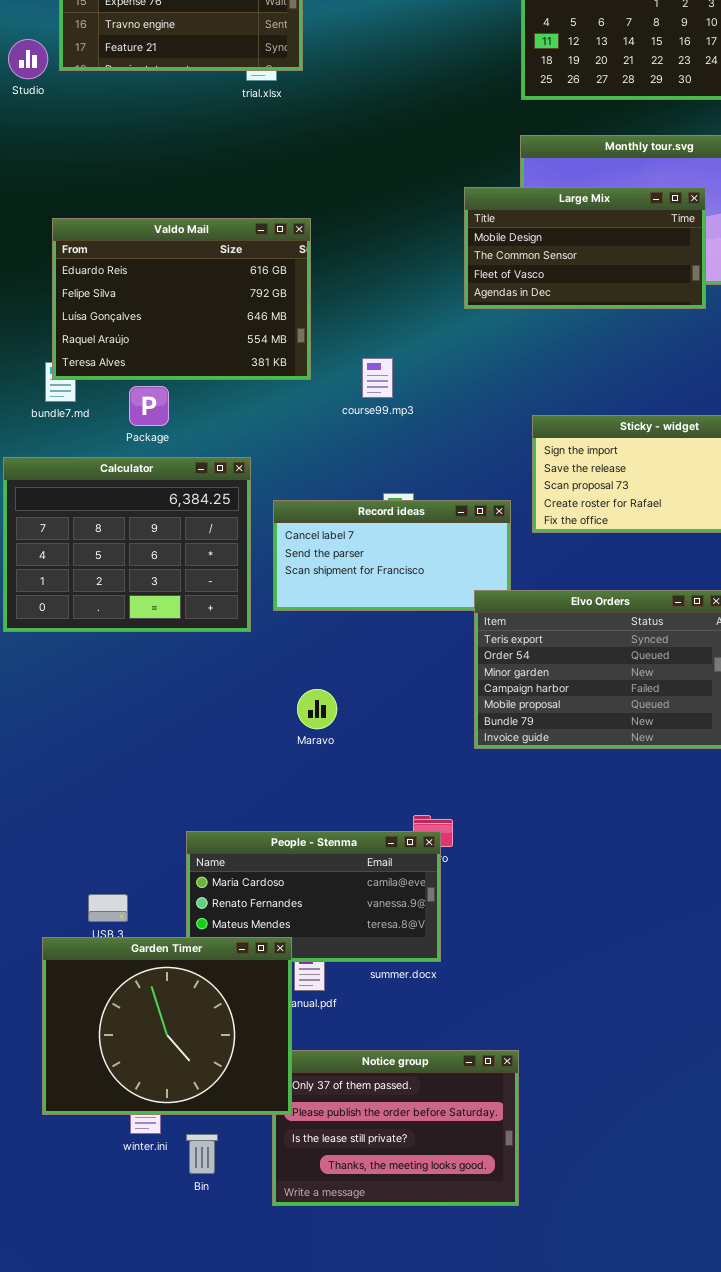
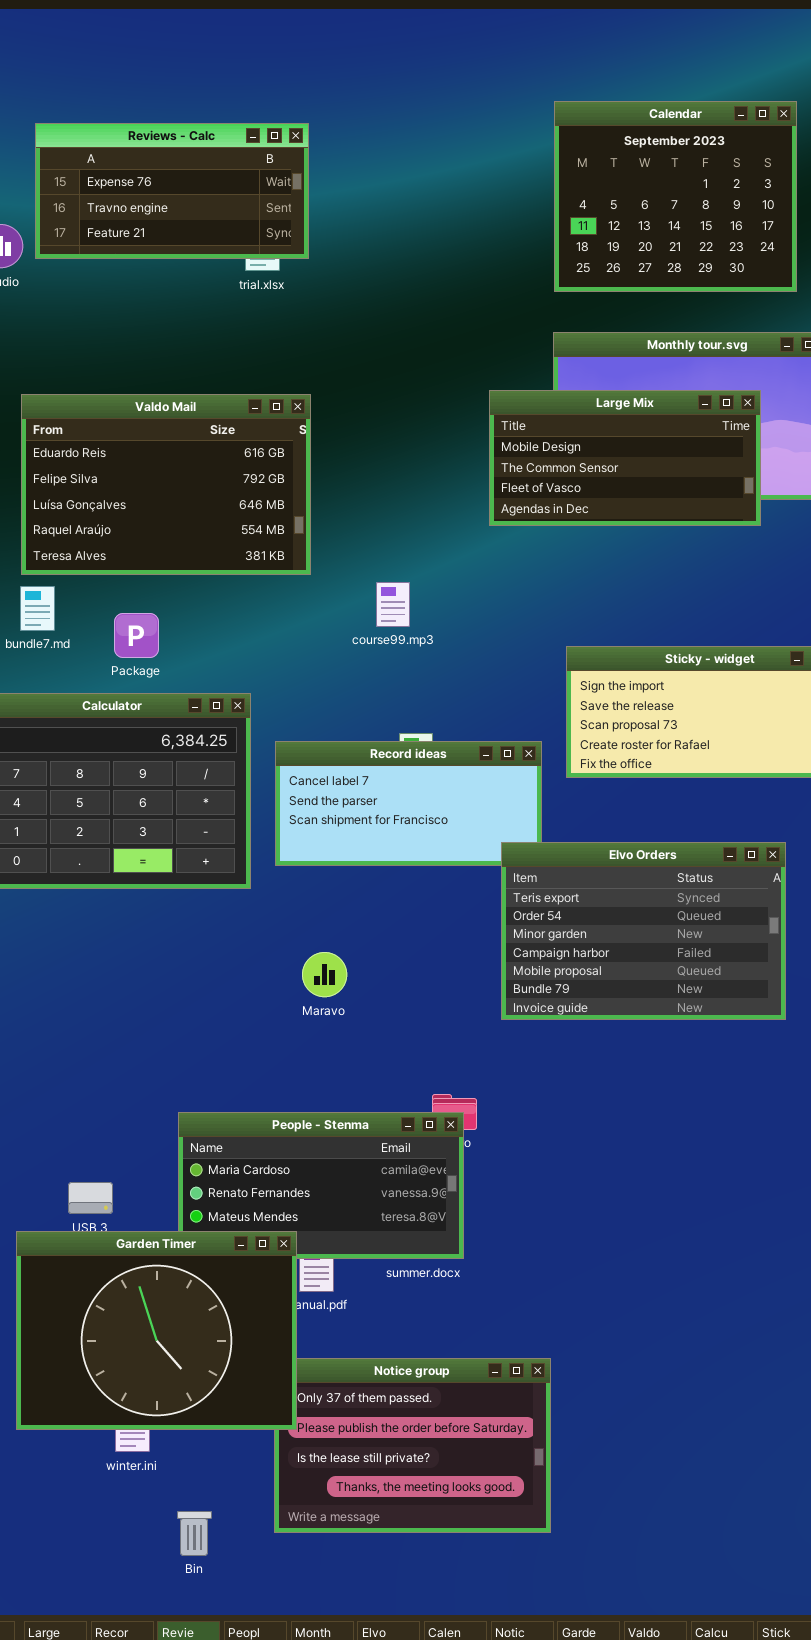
Valdo Mail: [52,218,311,380] -> [21,394,311,575], moved
Bin: [186,1134,218,1174] -> [177,1511,212,1556], moved

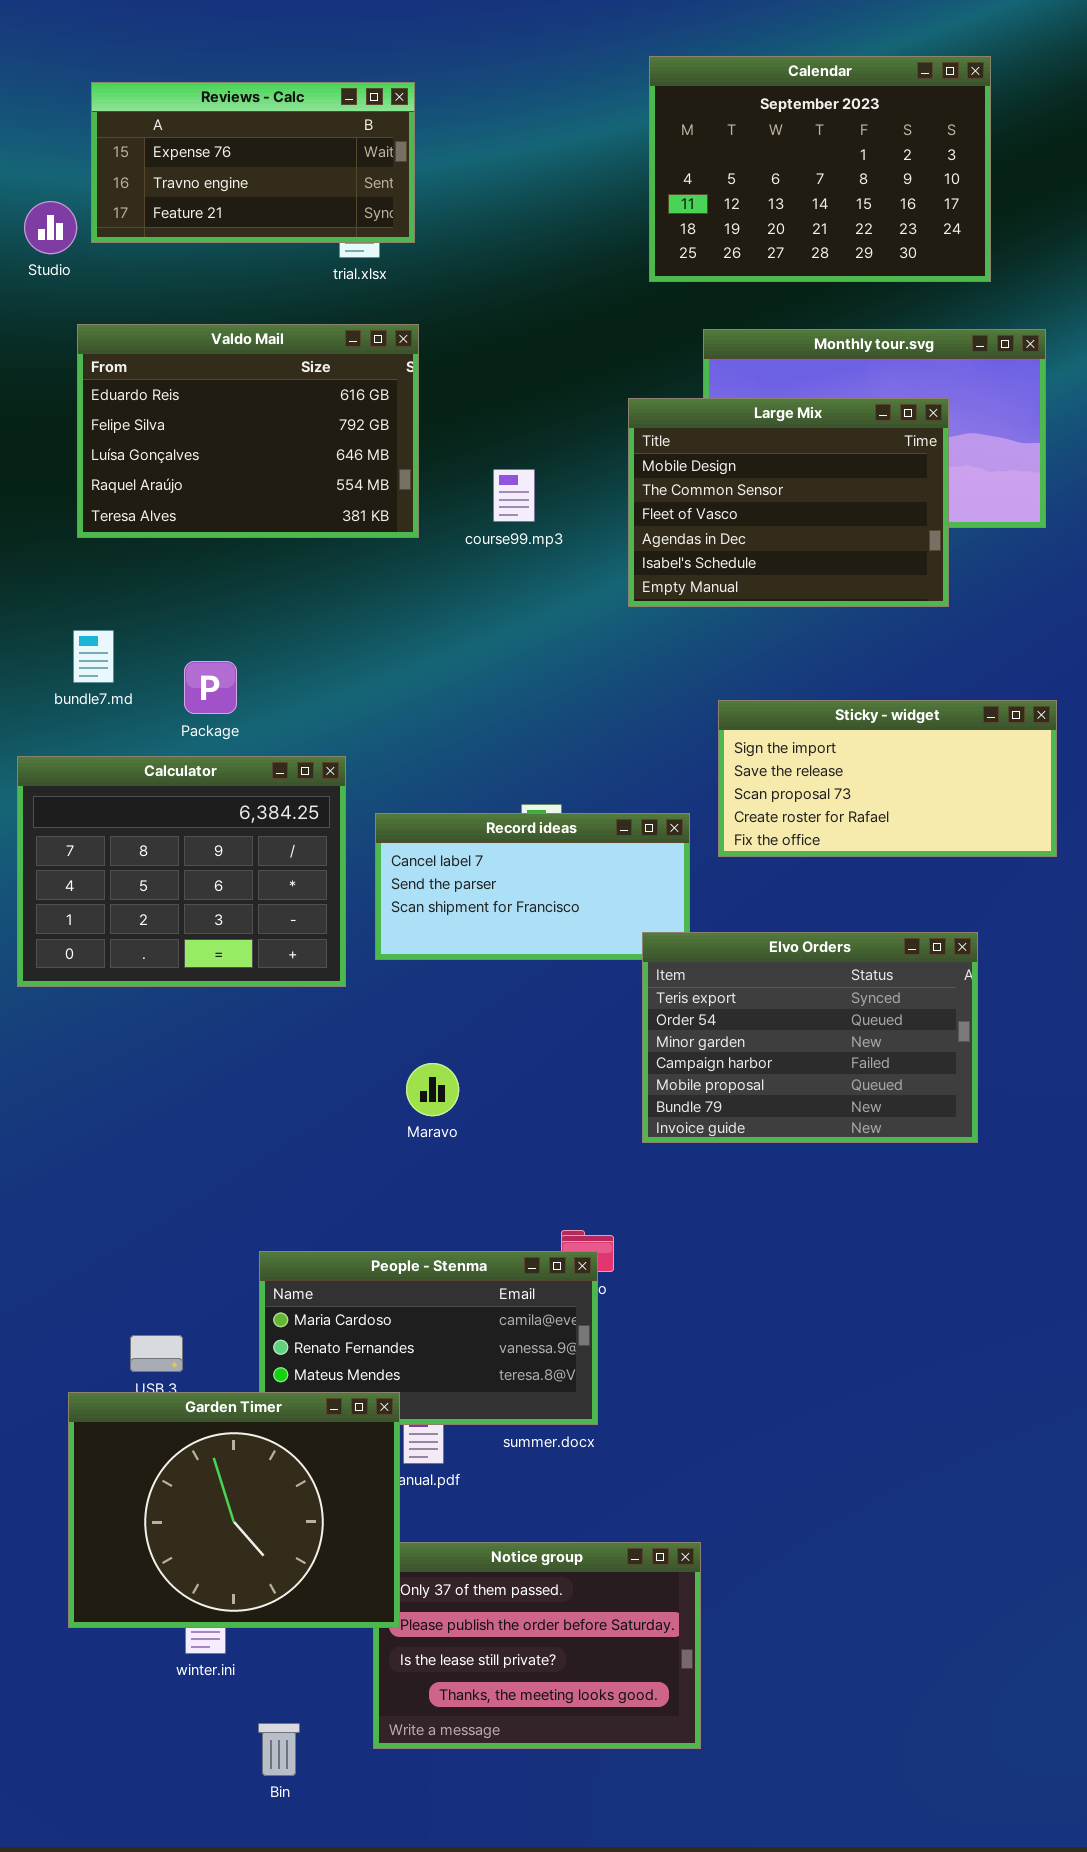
Calendar: [554,101,797,292] -> [649,56,991,282], resized
Large Mix: [489,390,761,526] -> [628,398,949,607], resized
Valdo Mail: [21,394,311,575] -> [77,324,419,538], moved
course99.mp3: [376,582,410,627] -> [493,469,535,522], moved

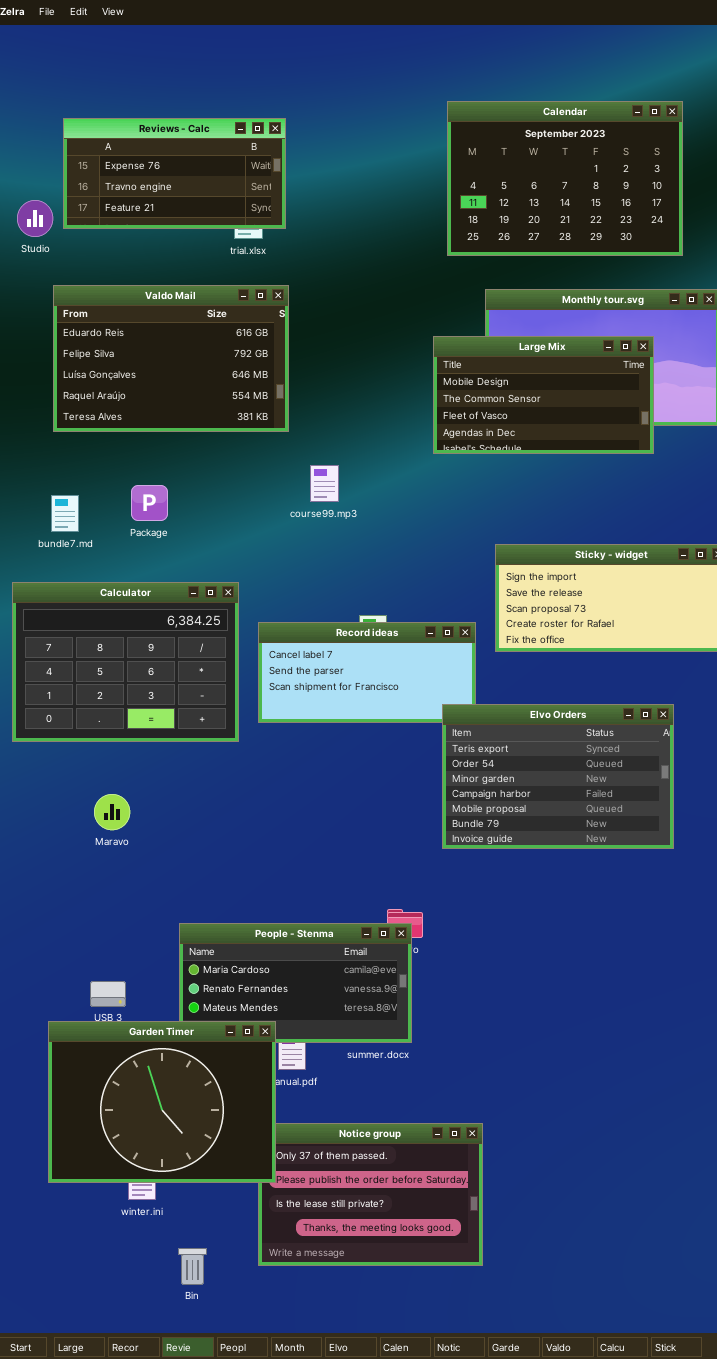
Large Mix: [628,398,949,607] -> [433,336,654,454], resized
course99.mp3: [493,469,535,522] -> [310,465,339,502], moved
Package: [184,661,237,714] -> [131,485,168,521], moved
Maravo: [406,1063,459,1116] -> [94,794,130,830], moved

